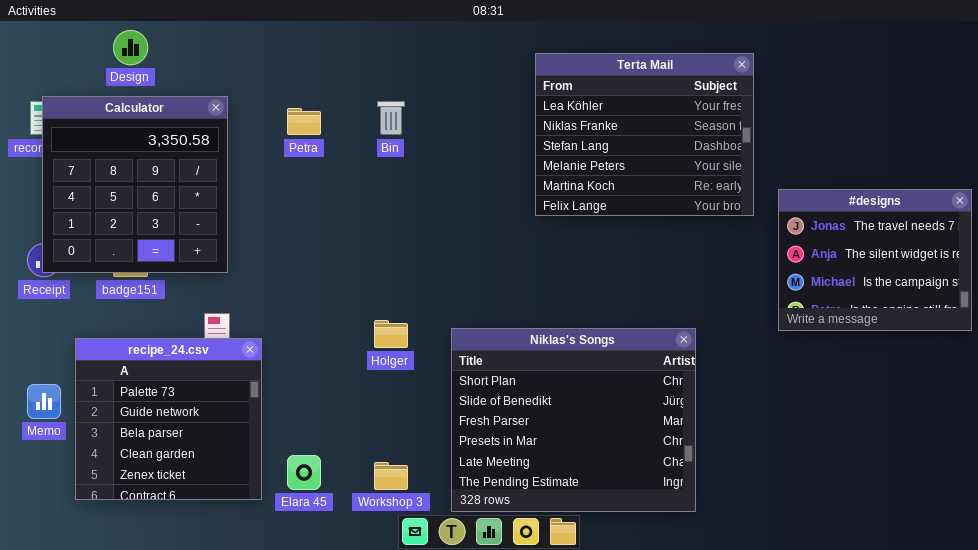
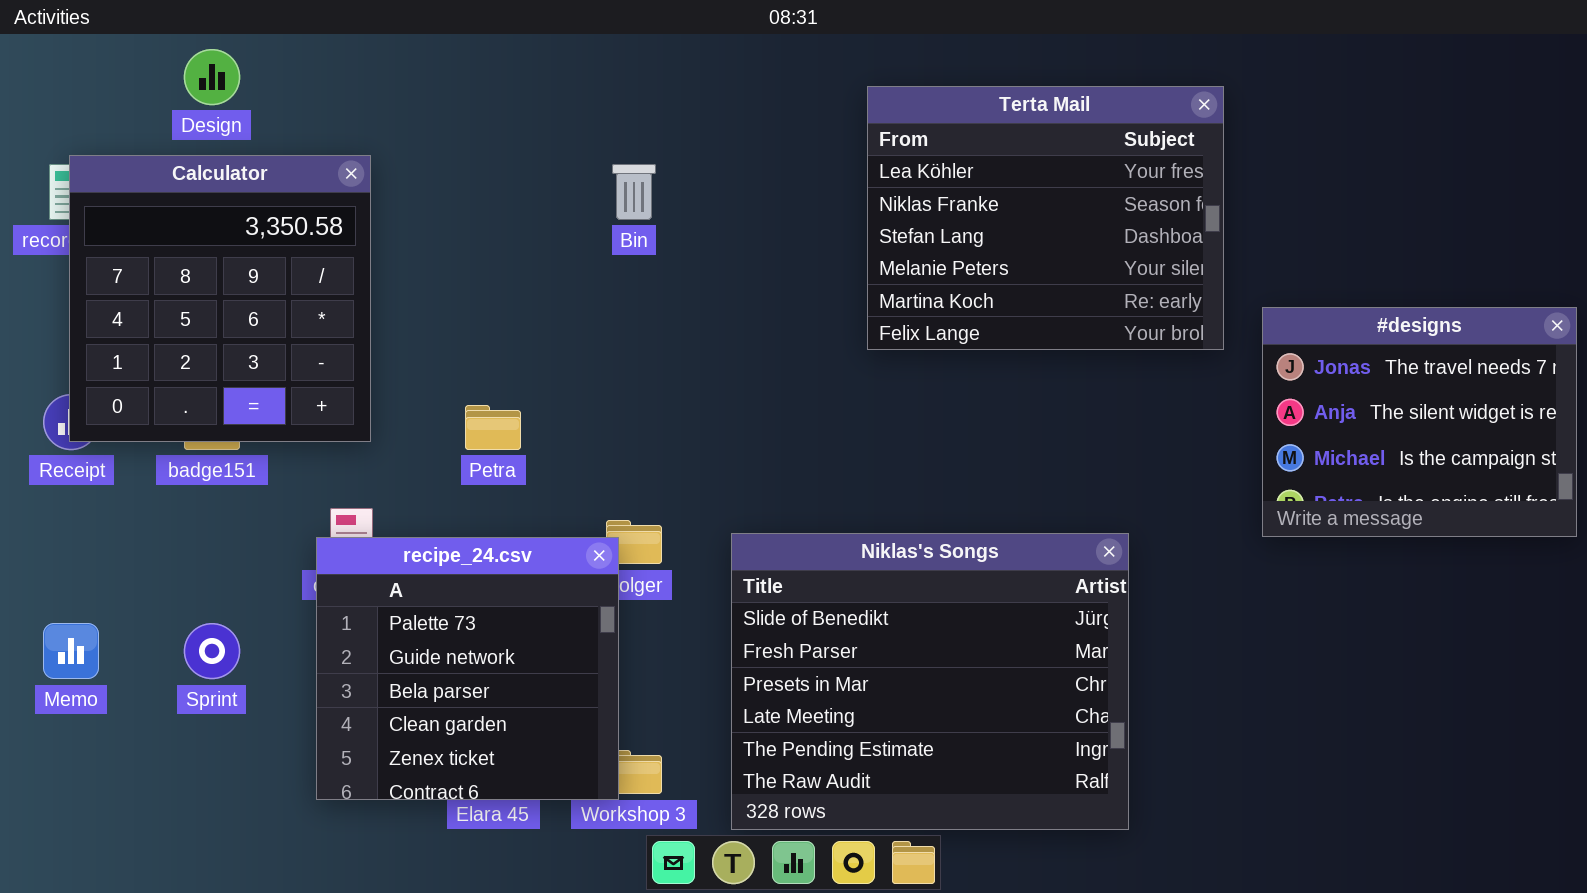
Petra: [287,108,321,135] -> [465,405,521,450], moved
Niklas's Songs: [451,328,696,512] -> [731,533,1129,830], scrolled down 1 row
recipe_24.csv: [75,338,262,500] -> [316,537,619,800], moved

